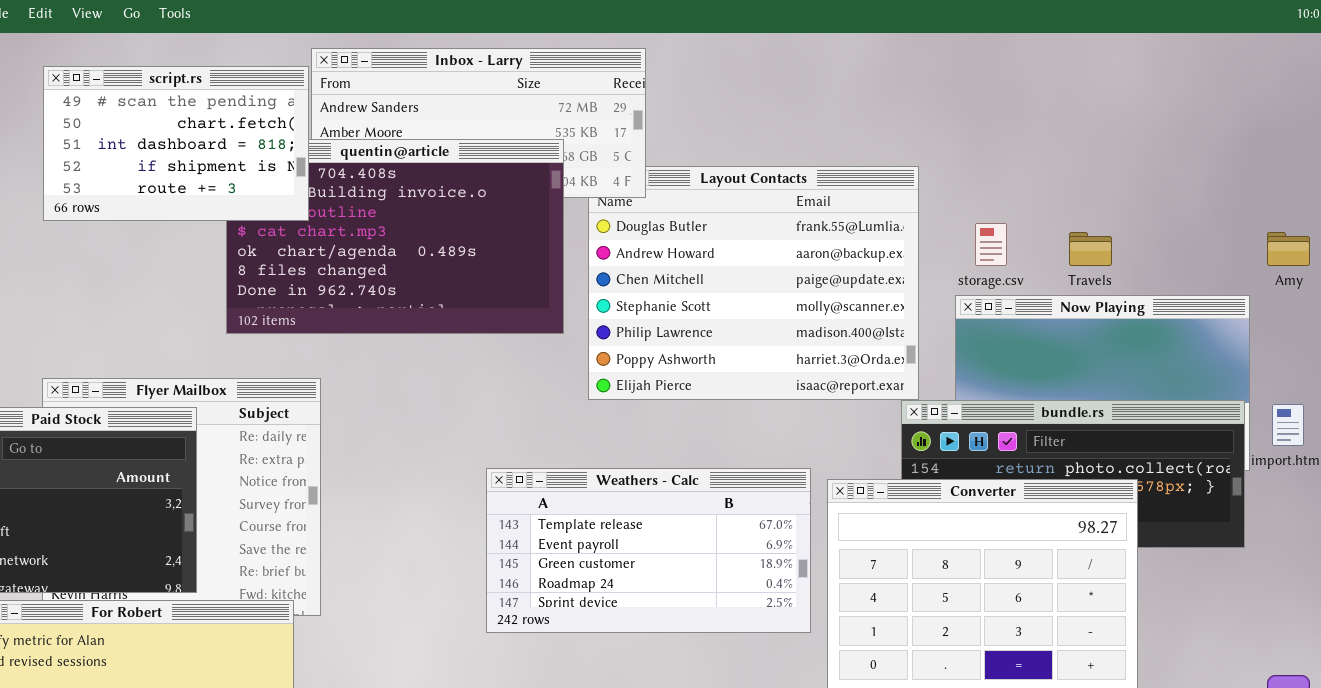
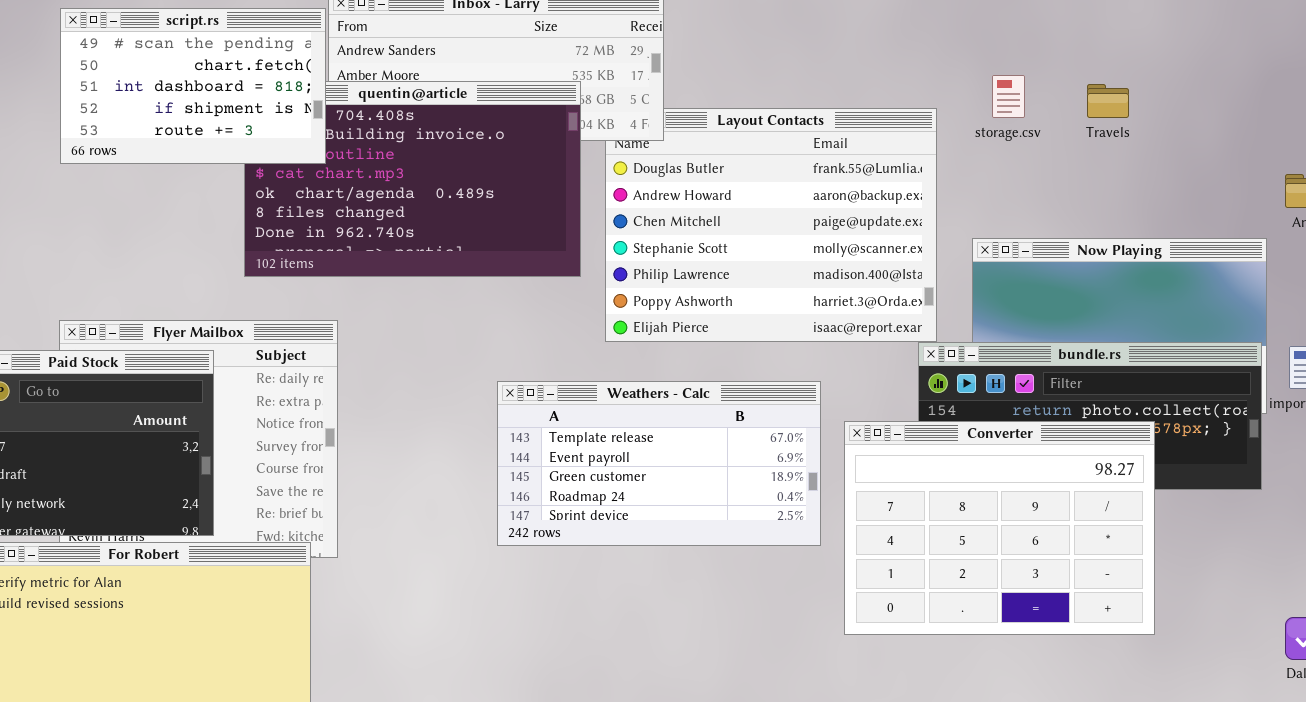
storage.csv: [975,223,1007,266] -> [992,75,1025,118], moved
Travels: [1069,232,1112,266] -> [1087,84,1129,118], moved
Weathers - Calc: [486,468,811,633] -> [497,381,821,546], moved

